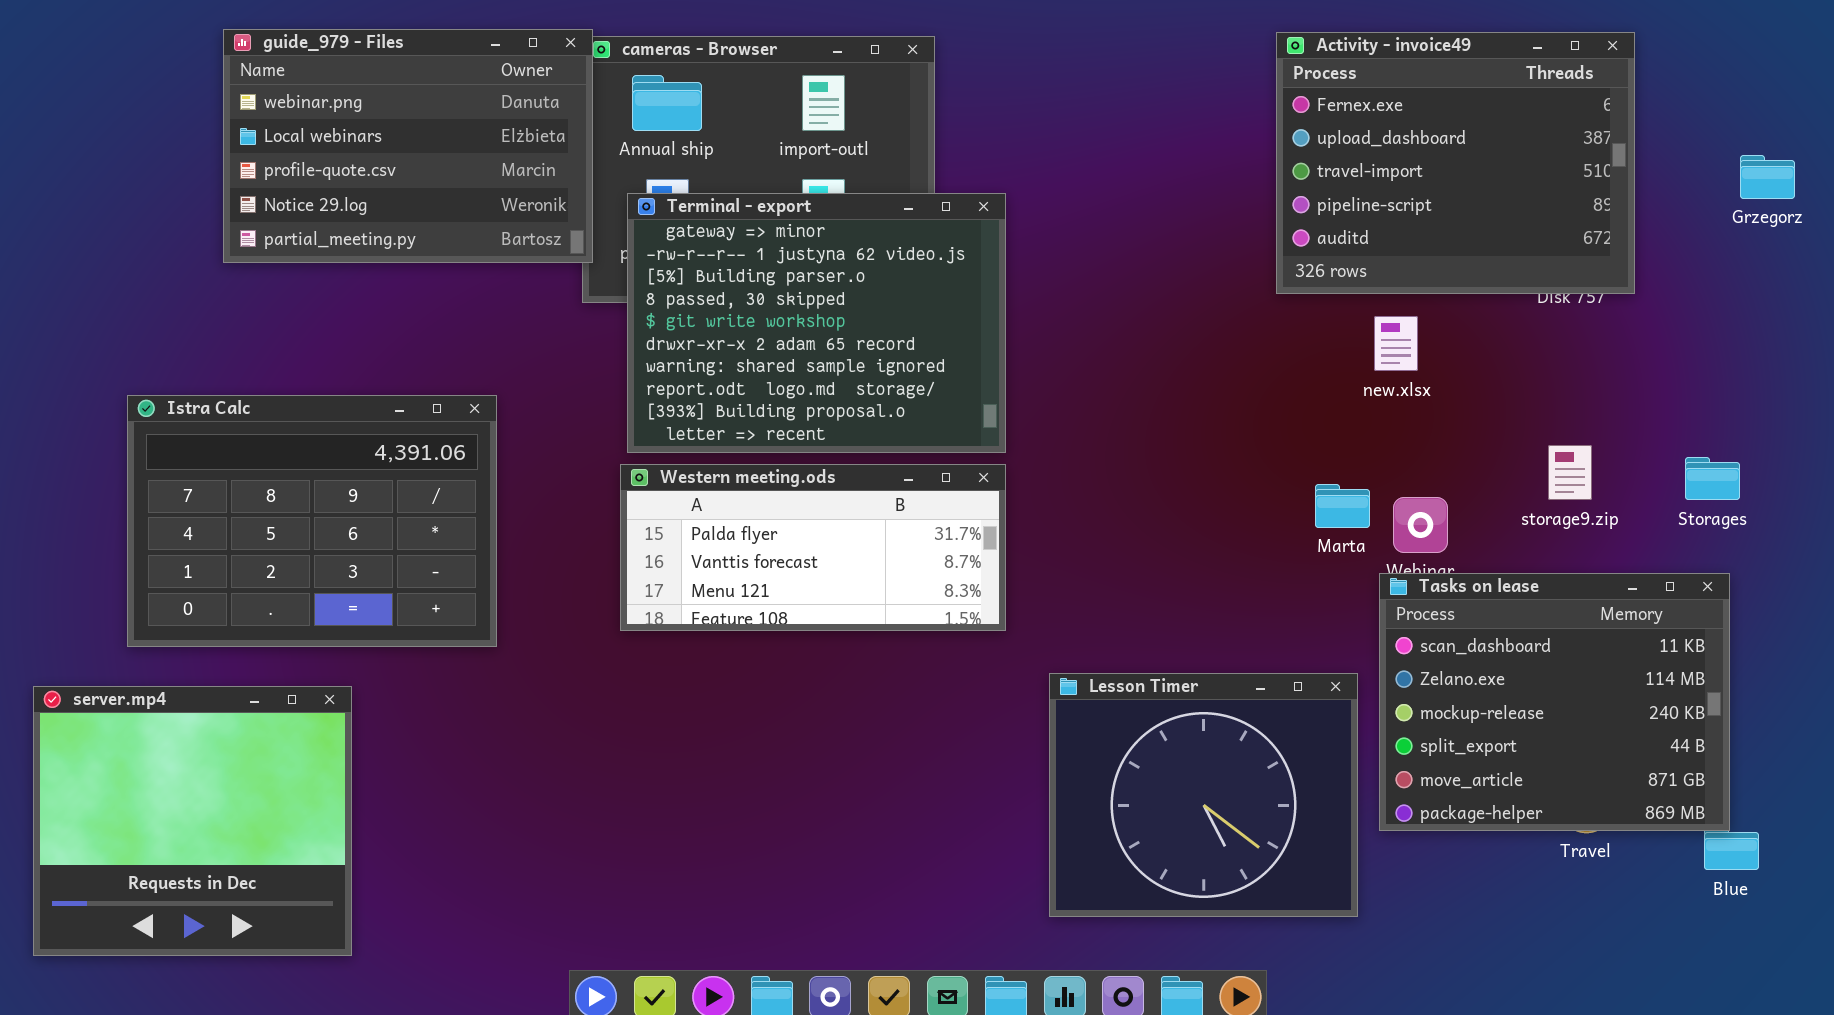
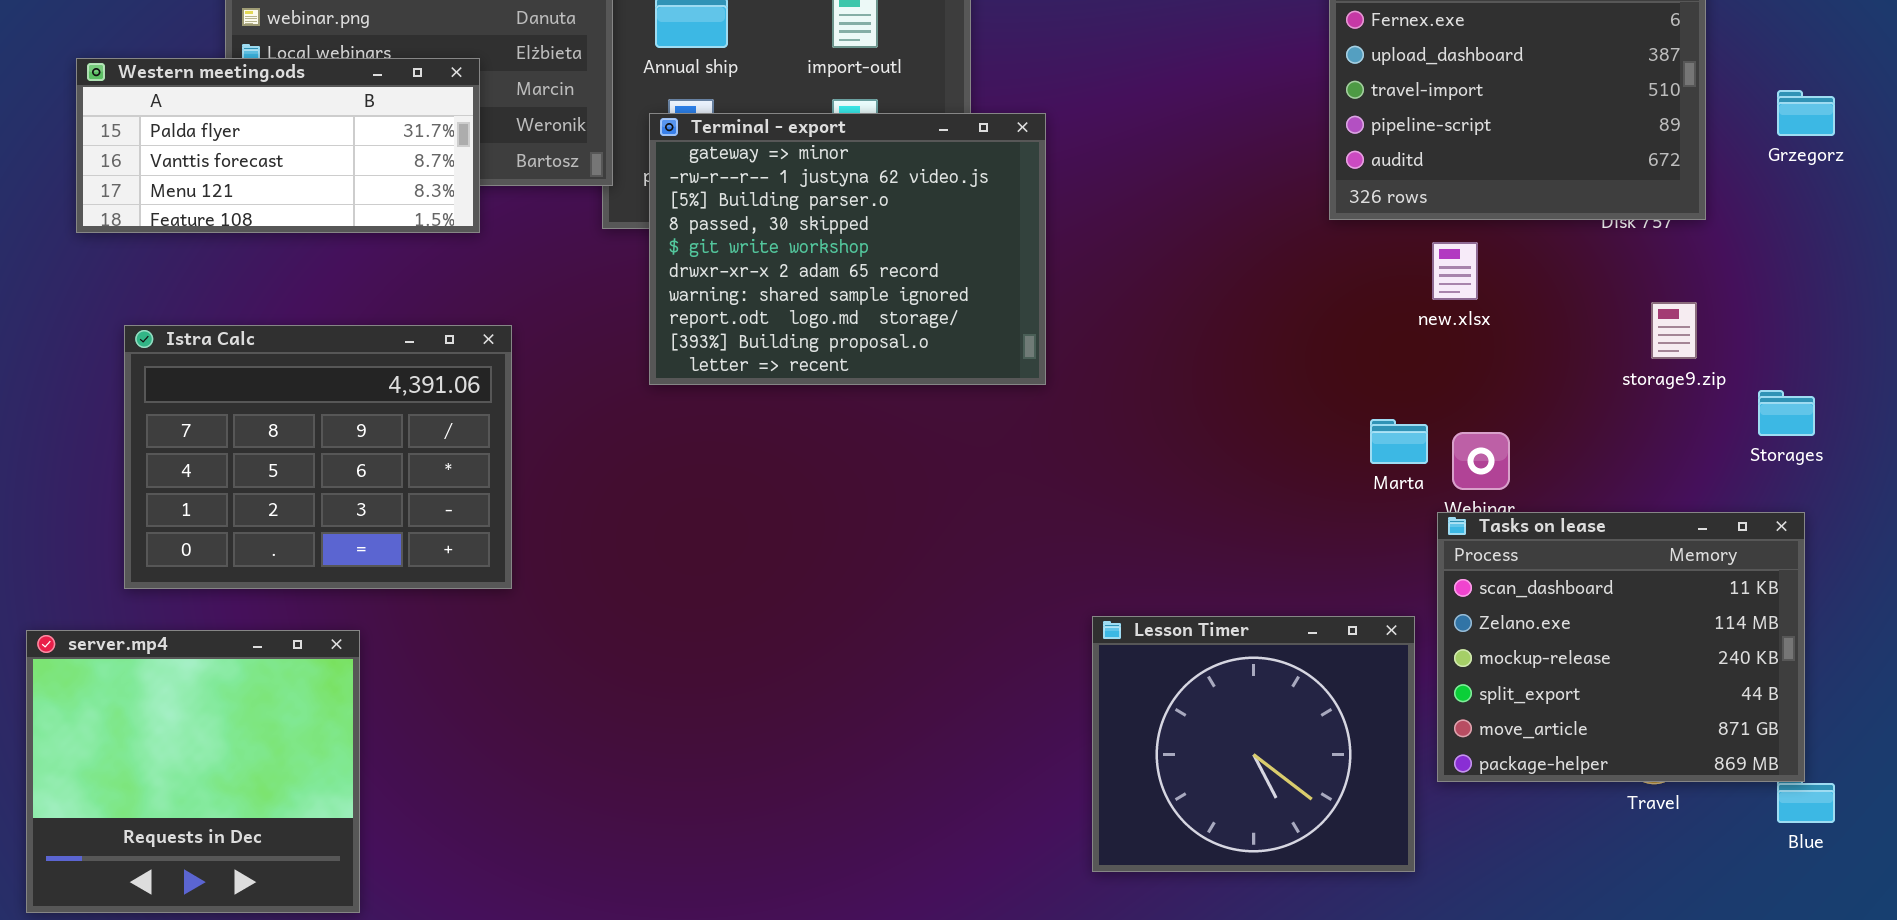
Grzegorz: [1740,155,1795,199] -> [1777,90,1835,136], moved
storage9.zip: [1548,445,1592,500] -> [1651,302,1697,359], moved
Western meeting.ods: [620,464,1006,631] -> [76,58,480,233], moved

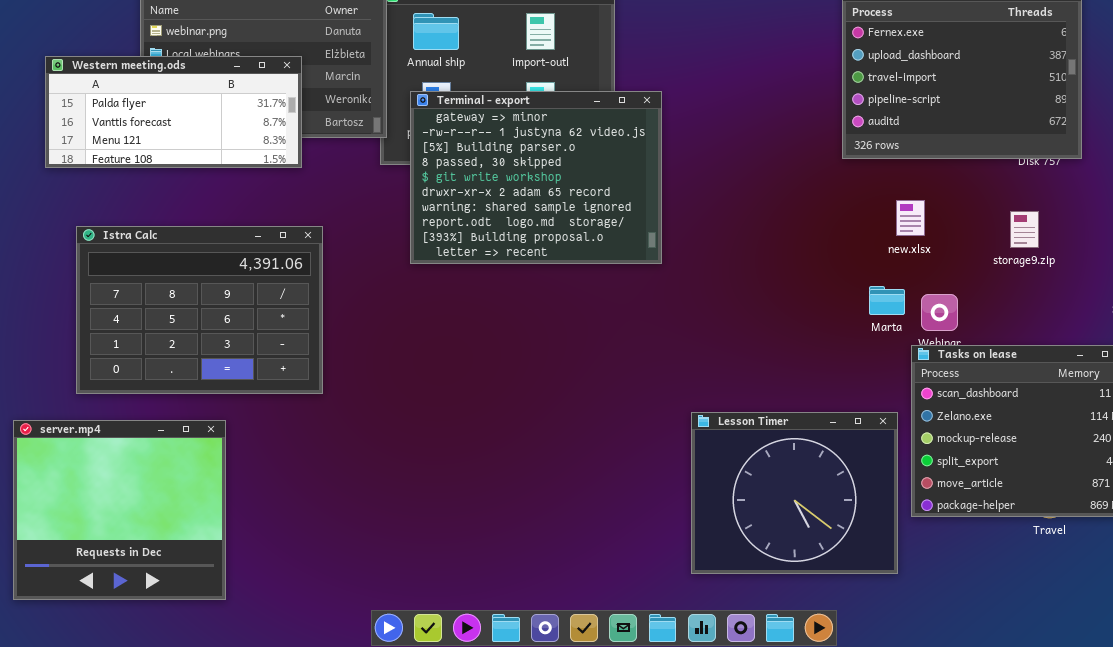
new.xlsx: [1432,242,1478,300] -> [896,200,925,236], moved
storage9.zip: [1651,302,1697,359] -> [1010,211,1039,248], moved

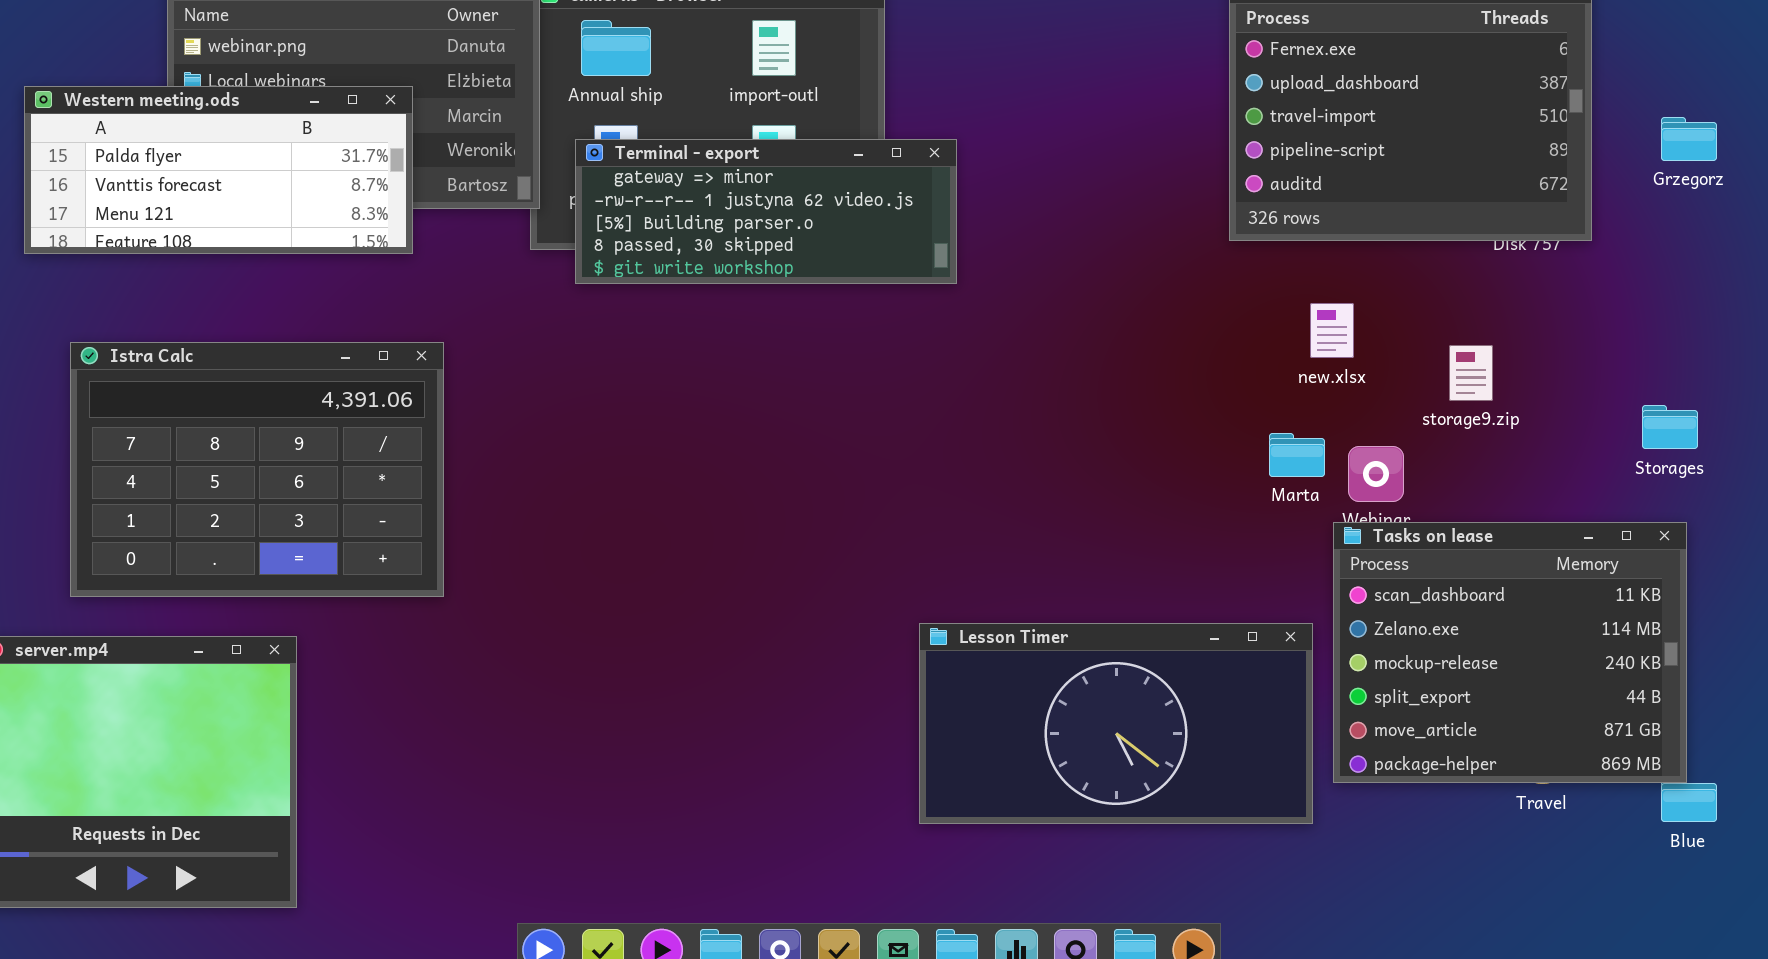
Terminal - export: [410,91,662,264] -> [575,139,957,284], resized
storage9.zip: [1010,211,1039,248] -> [1449,345,1493,401], moved
Lesson Timer: [691,412,898,574] -> [919,623,1313,824], resized

